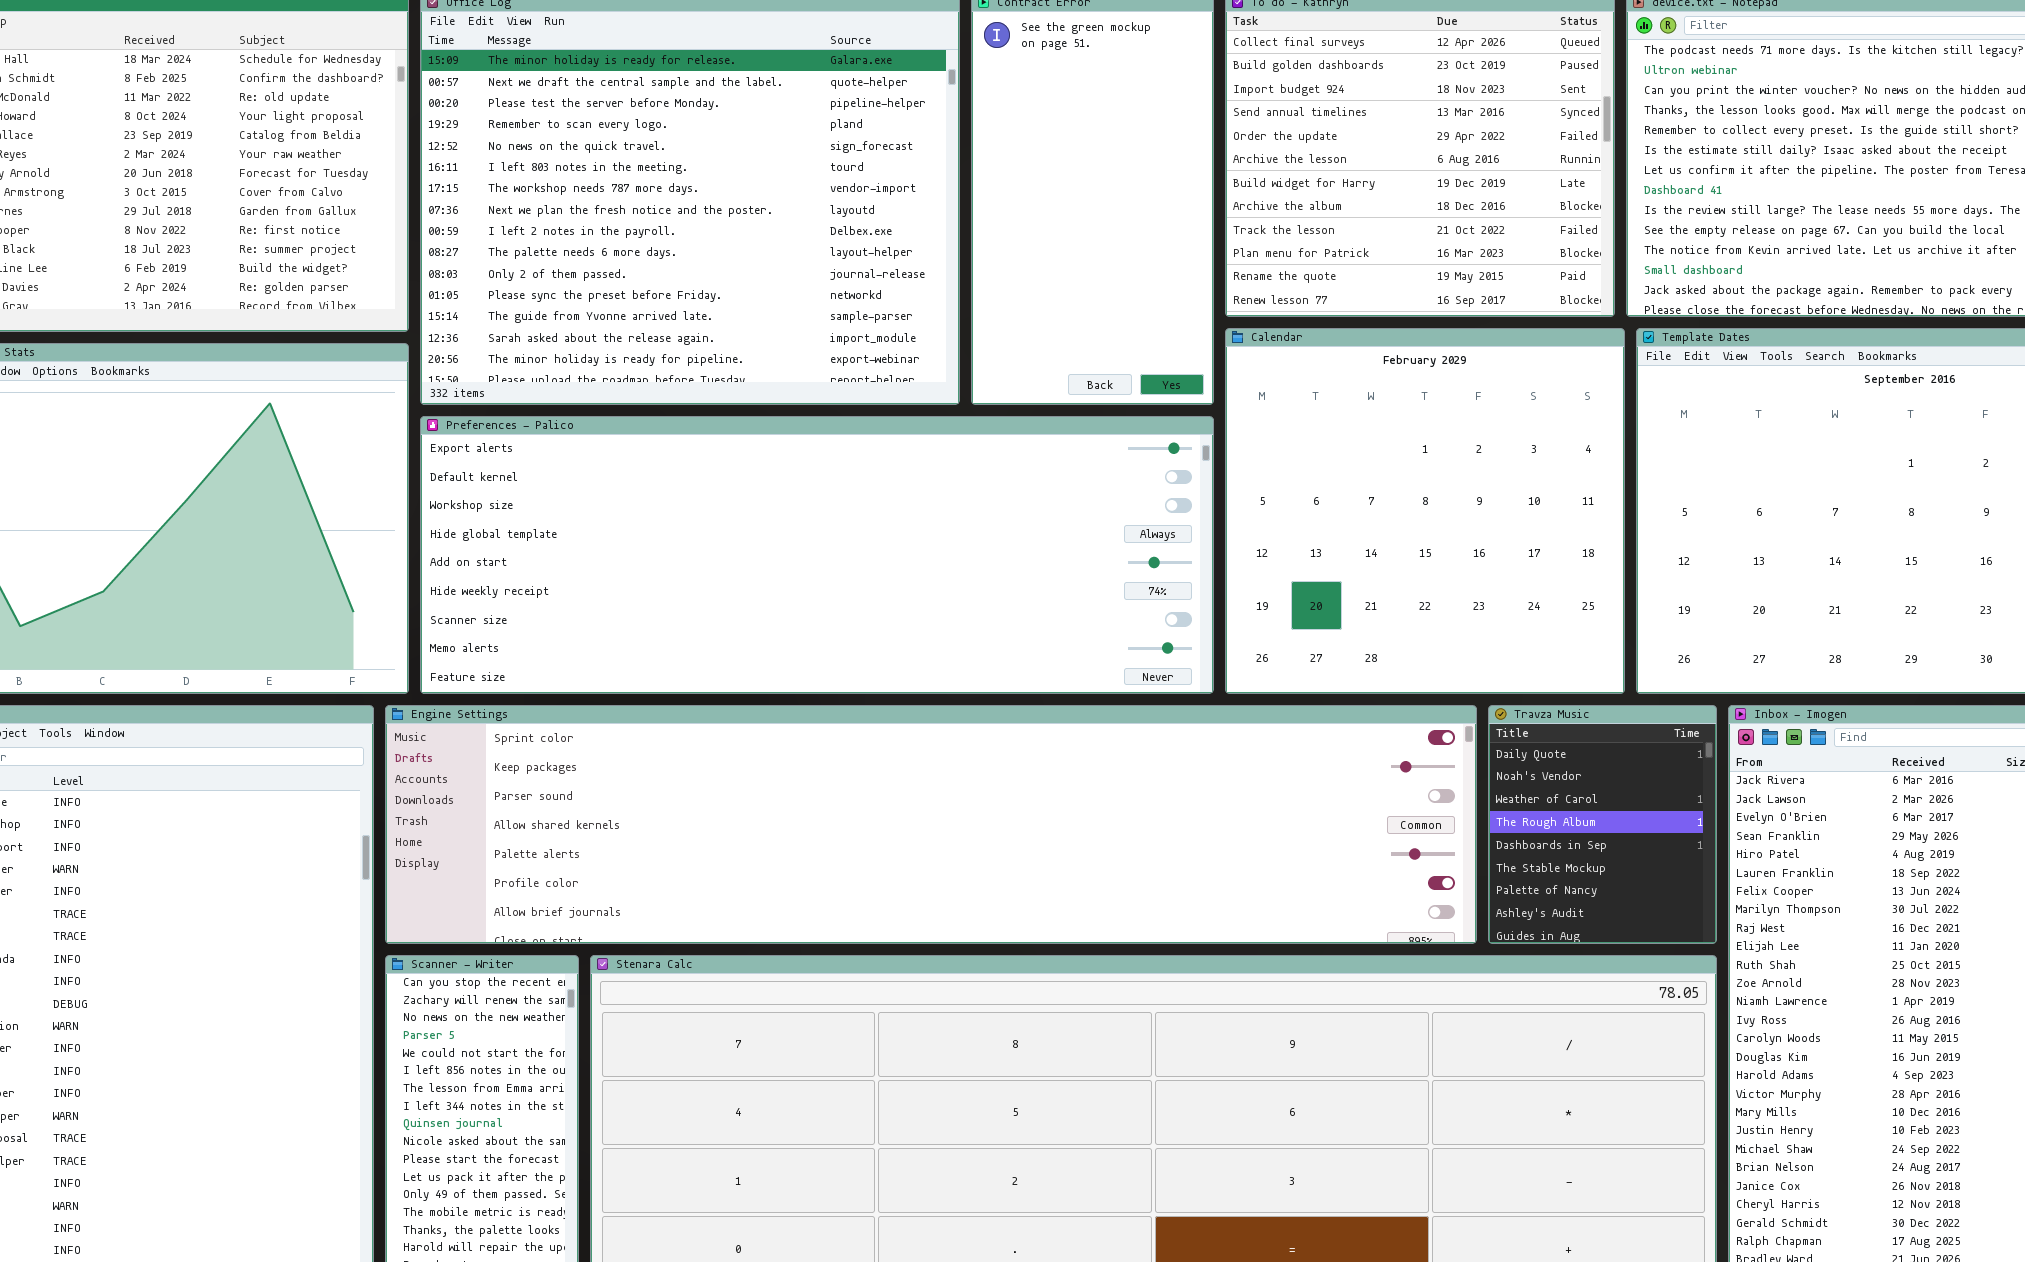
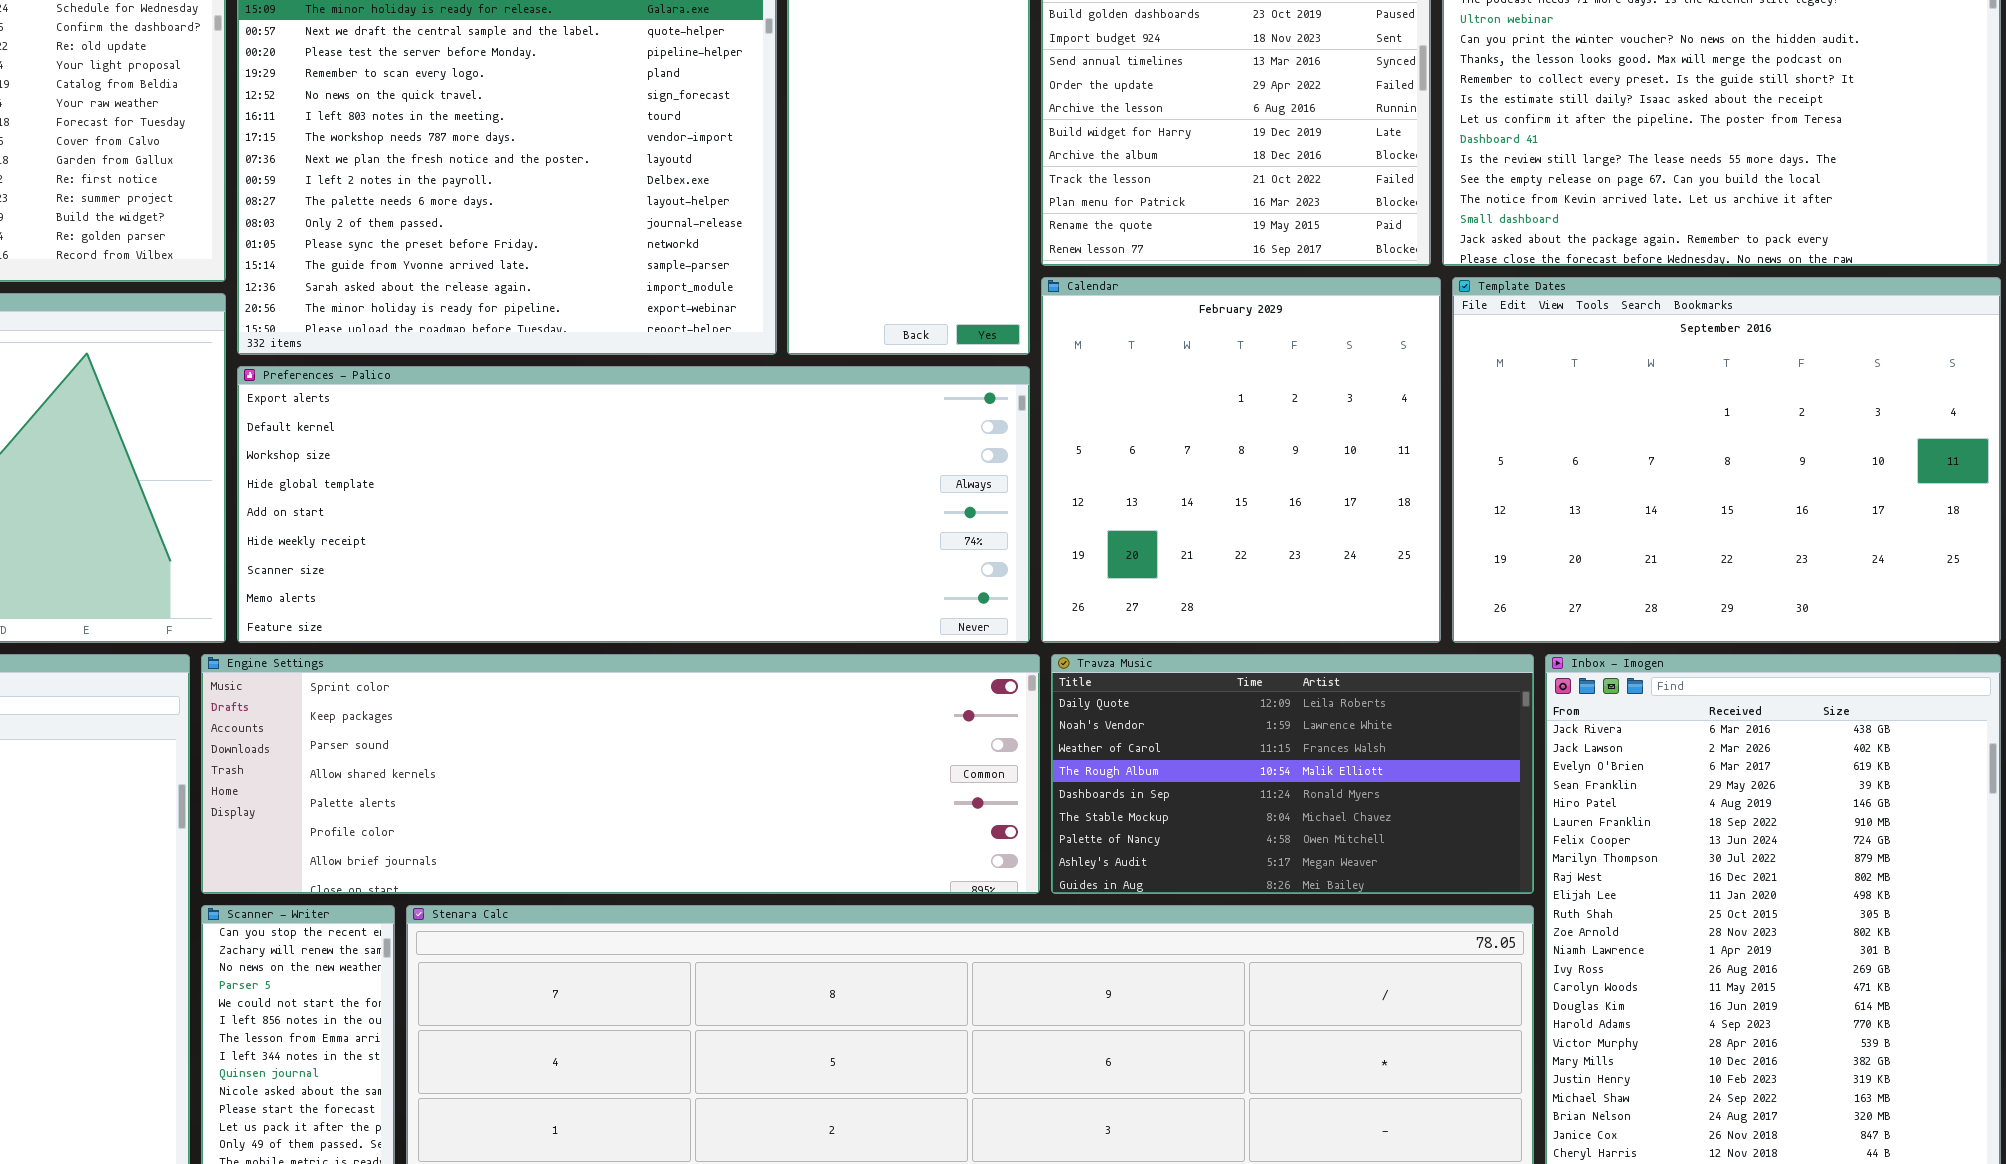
Engine Settings: [385,705,1477,944] -> [201,654,1040,894], resized
Travza Music: [1488,705,1717,944] -> [1051,654,1534,894], resized

